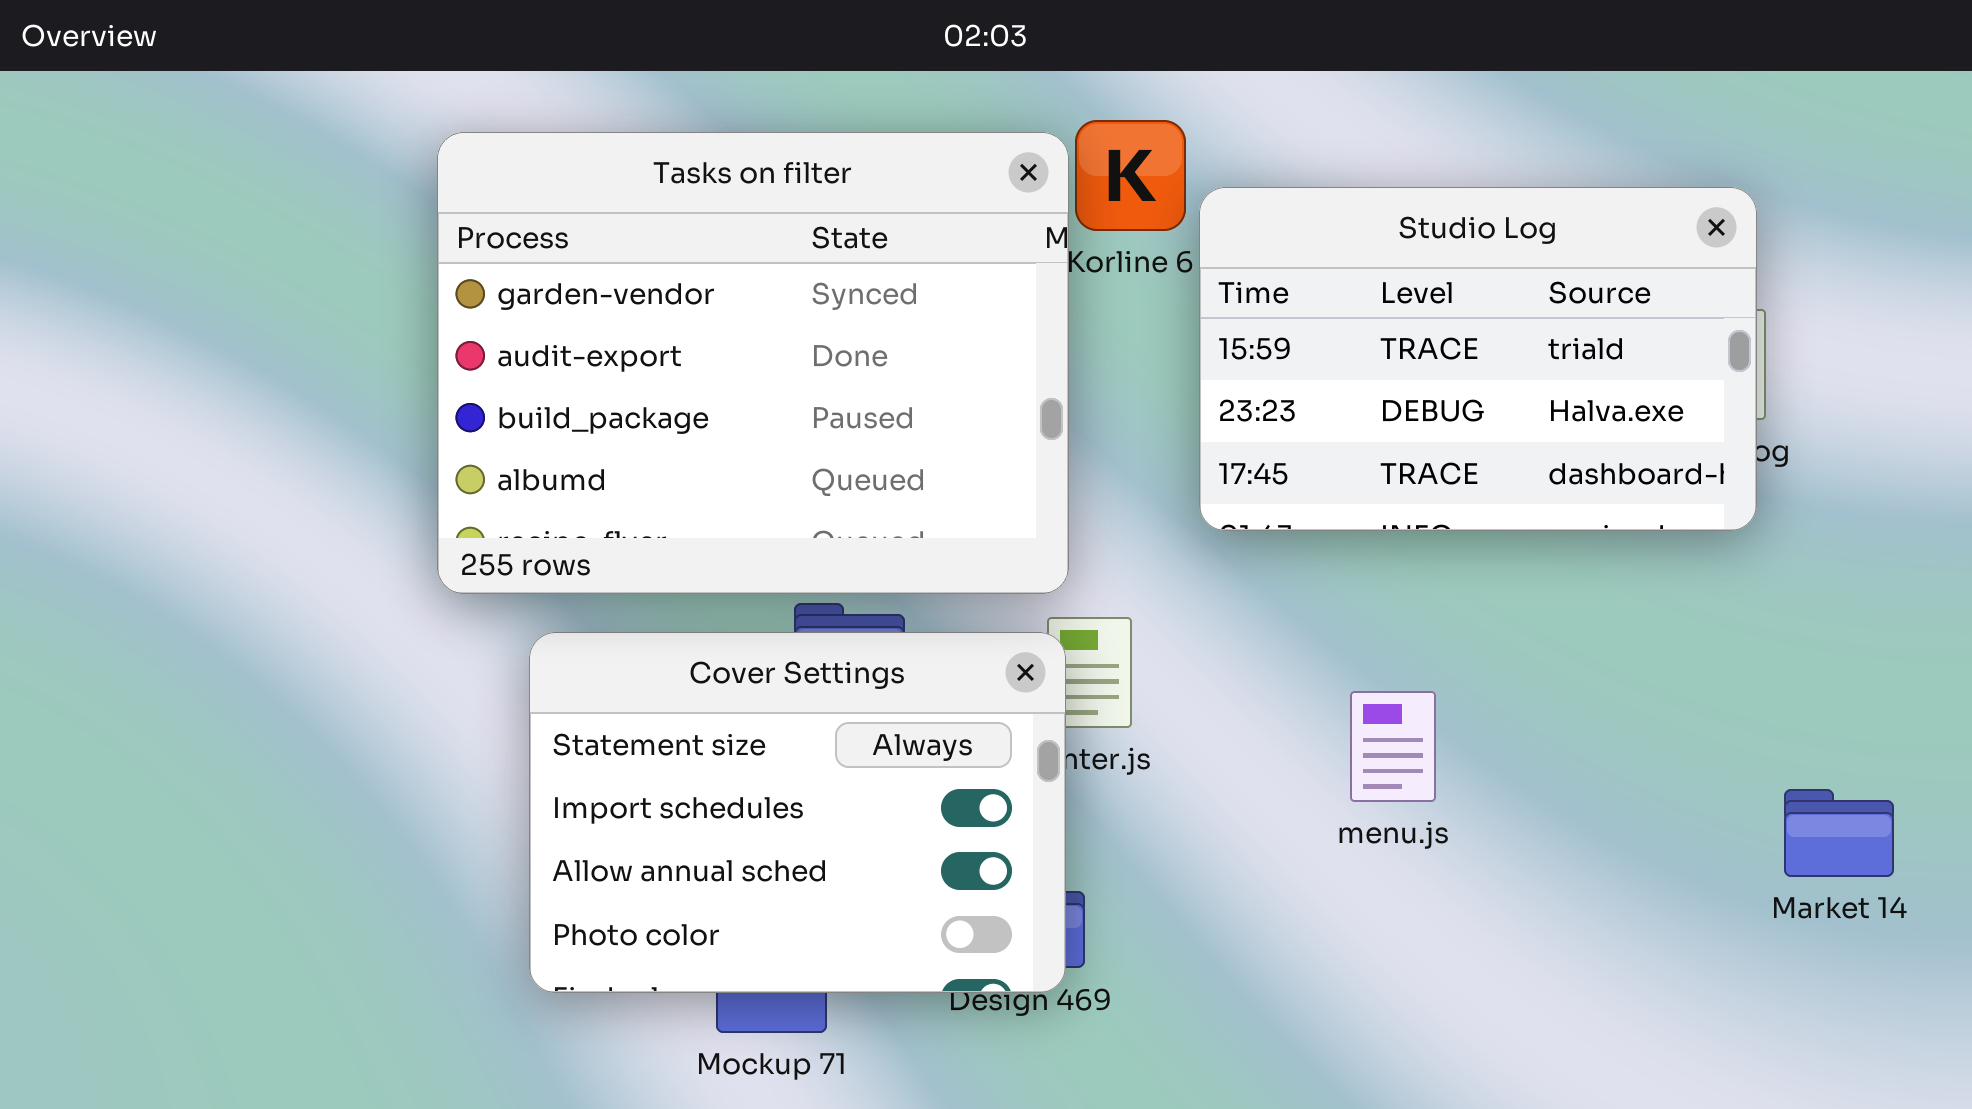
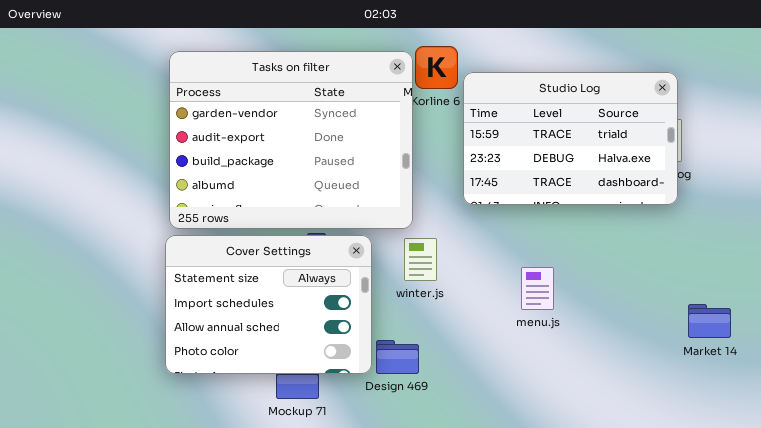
Cover Settings: [529,632,1066,993] -> [165,235,372,374], moved

